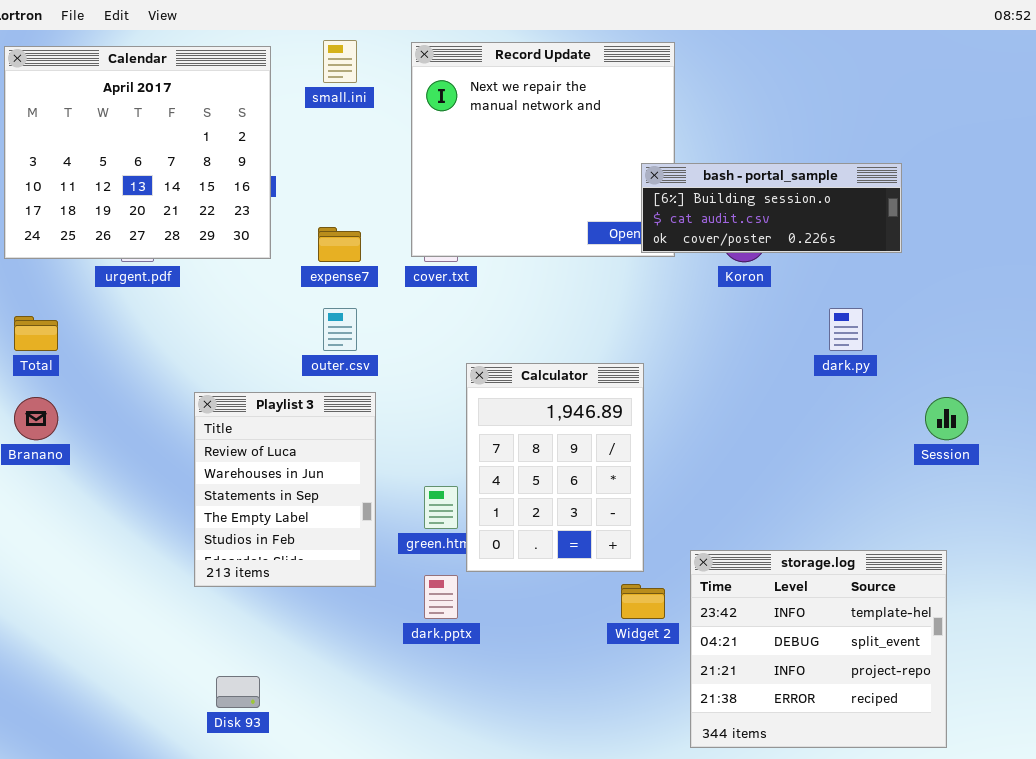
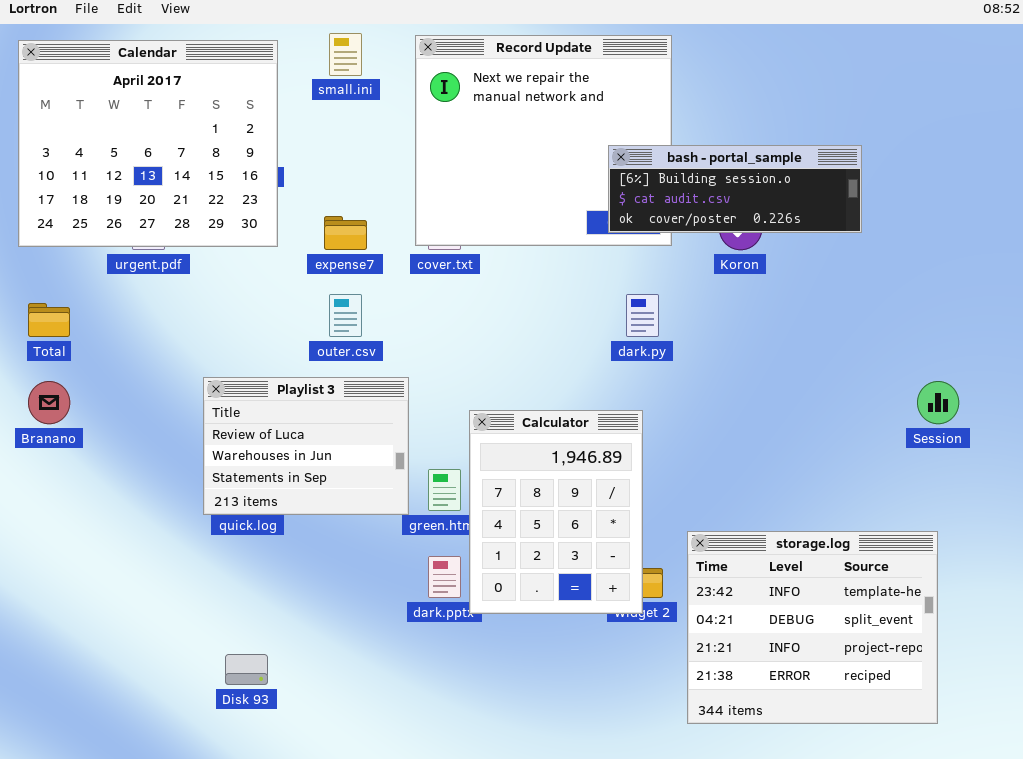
bash - portal_sample: [641,163,902,253] -> [608,145,862,233], moved
dark.py: [829,308,863,351] -> [626,294,659,337], moved
Calculator: [466,363,644,572] -> [469,410,643,614], moved
Playlist 3: [194,392,376,587] -> [203,377,409,515], resized

